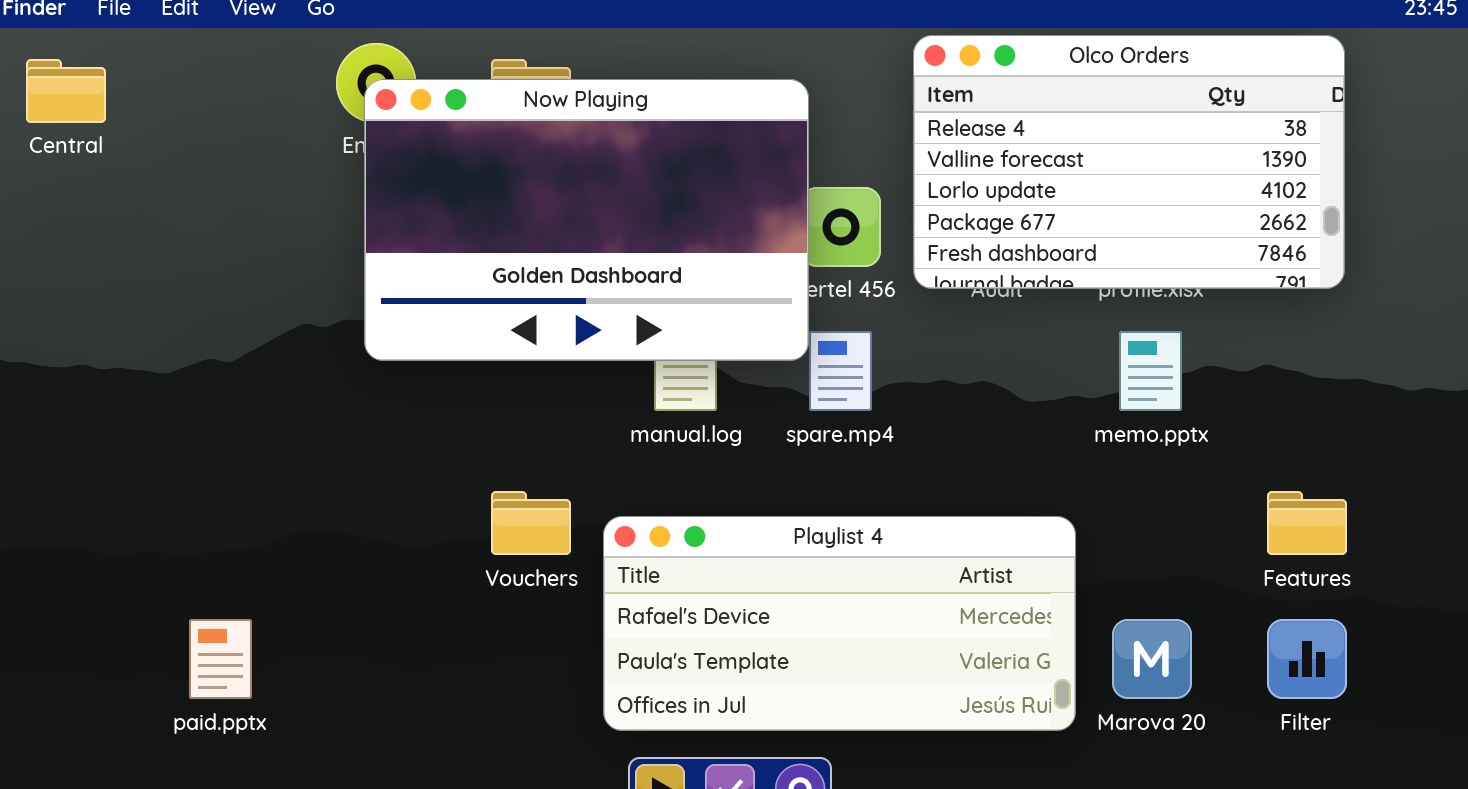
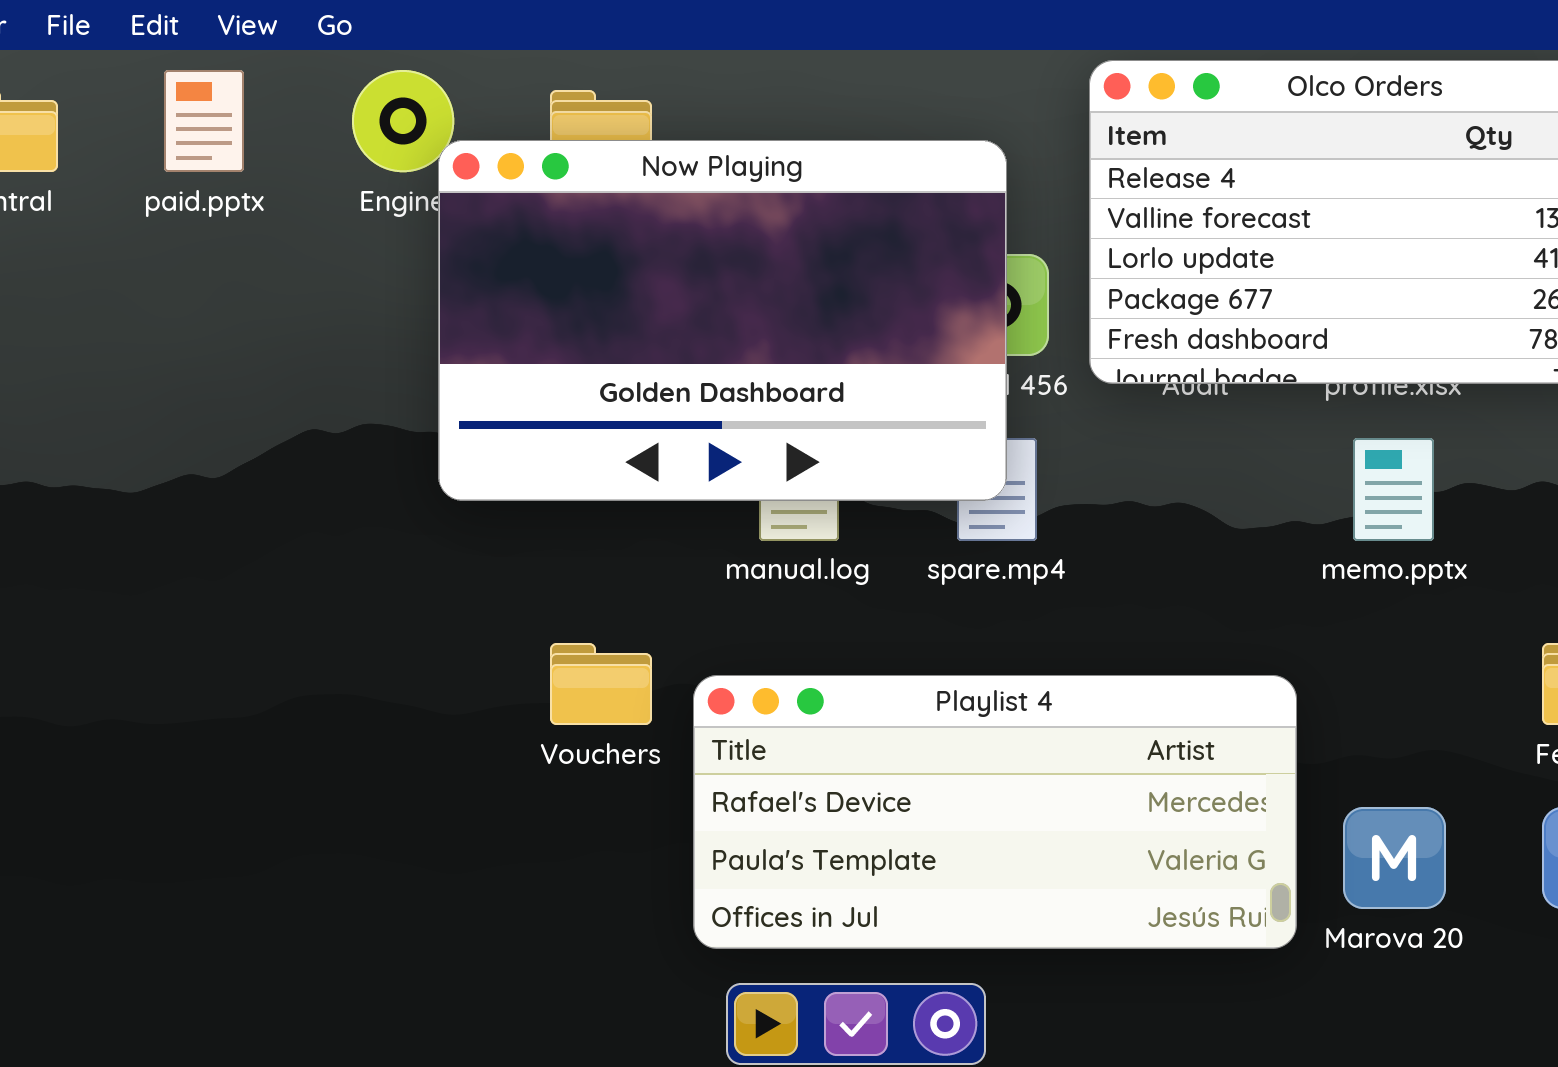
Now Playing: [364,79,809,361] -> [438,140,1007,501], moved
paid.pptx: [189,619,252,699] -> [164,70,244,172], moved

